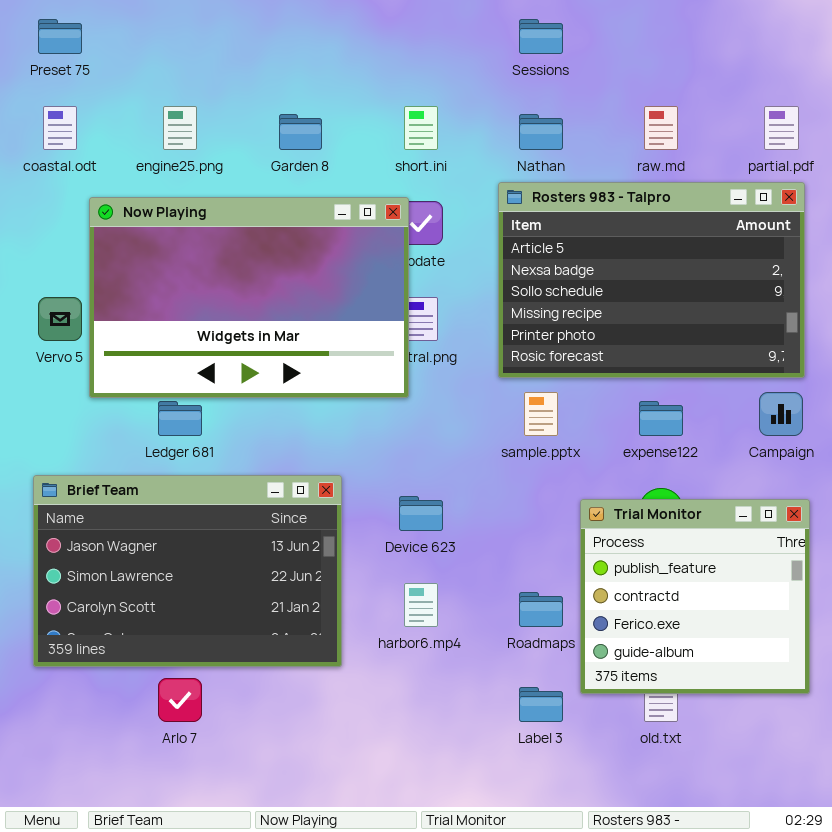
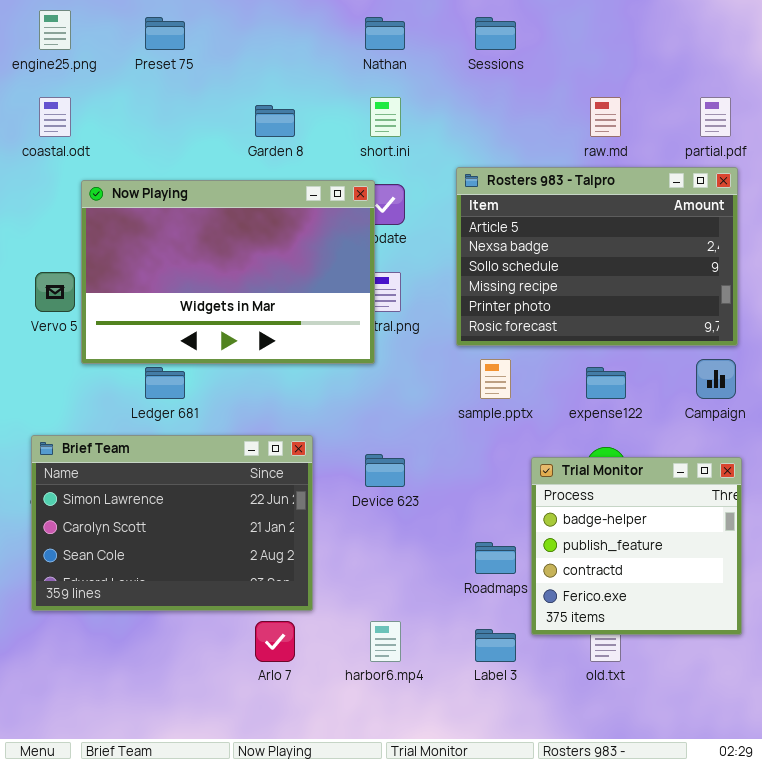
Preset 75: [38,19,82,54] -> [145,17,185,50], moved
engine25.png: [163,106,197,150] -> [39,10,71,50], moved
Nathan: [519,114,563,150] -> [365,17,405,50], moved
Brief Team: [33,475,342,667] -> [31,435,313,611], scrolled down 1 row
Trial Monitor: [580,499,810,694] -> [531,457,742,635], scrolled up 1 row
harbor6.mp4: [404,583,438,627] -> [370,621,401,662], moved
Arlo 7: [158,678,202,722] -> [255,621,295,662], moved

